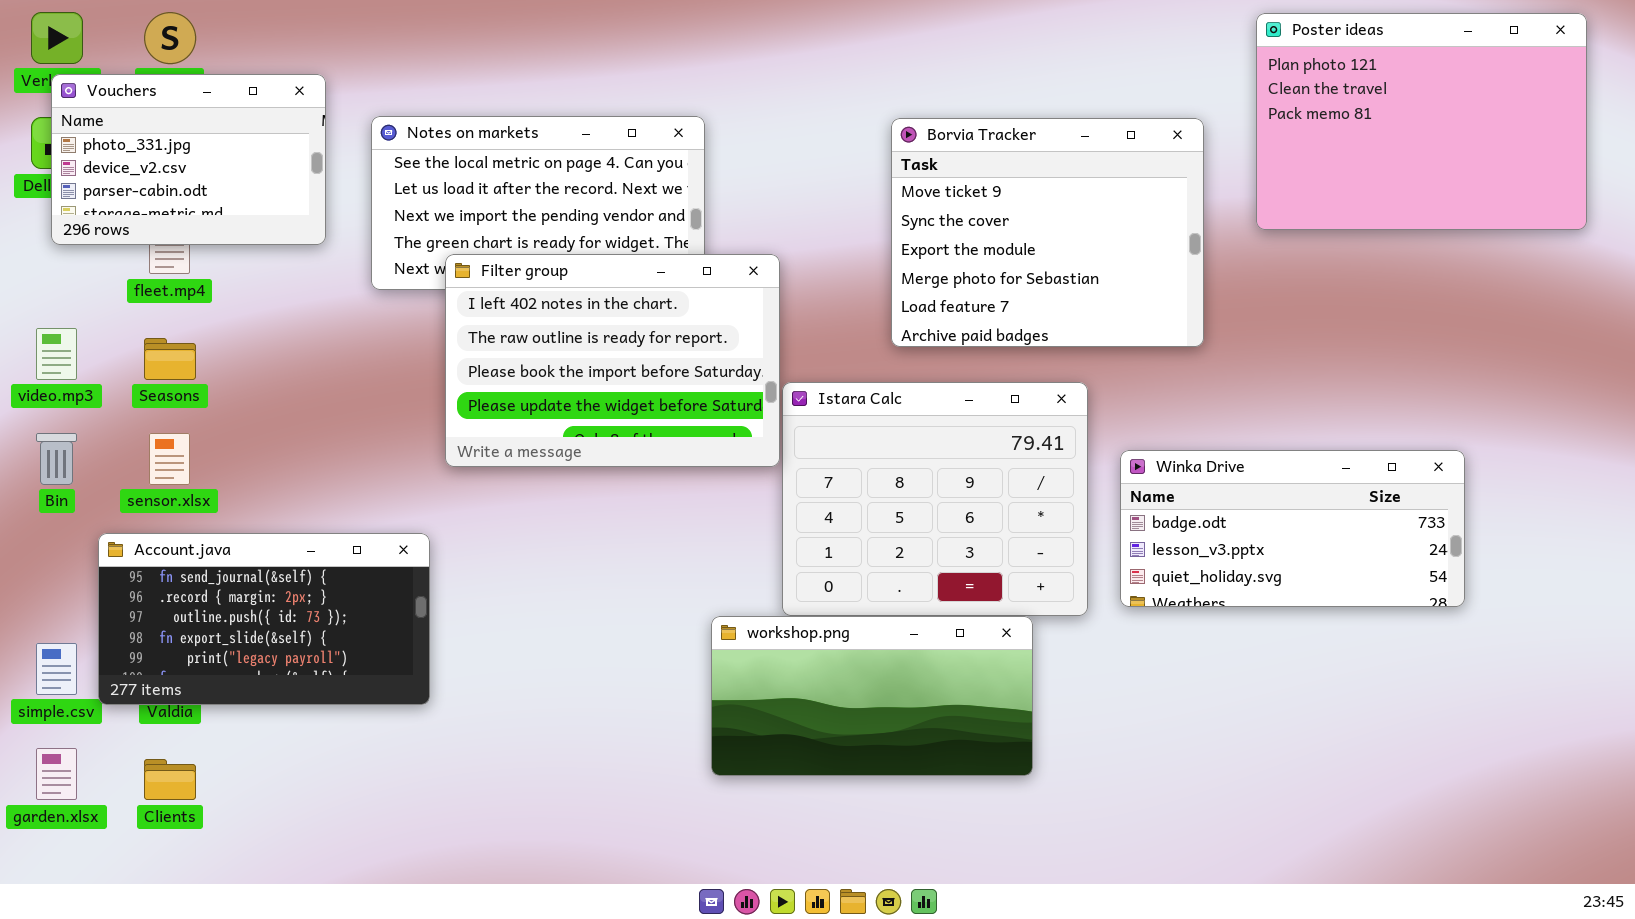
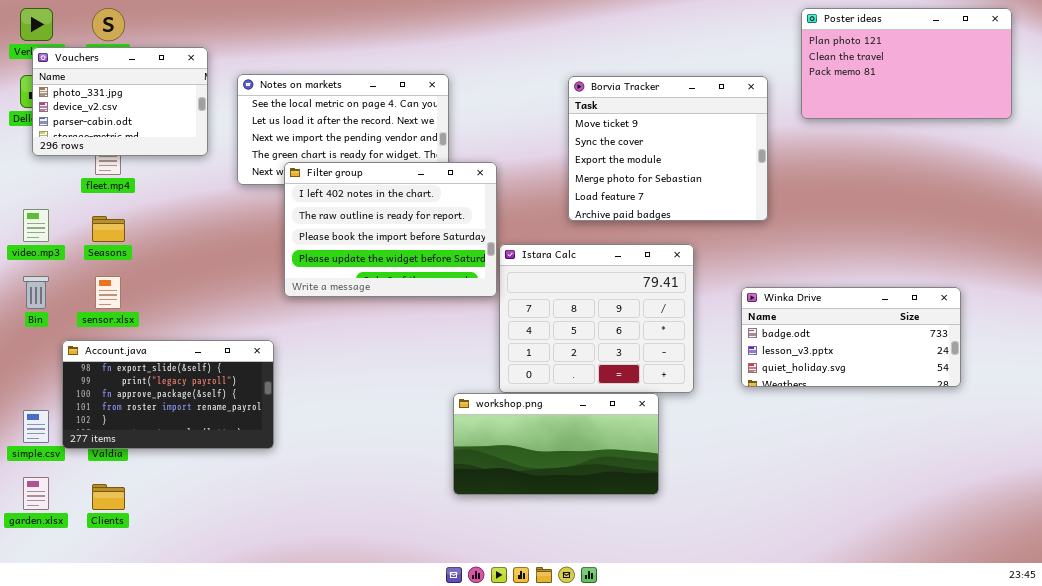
Poster ideas: [1256,13,1587,230] -> [801,8,1012,119], resized
Winka Drive: [1120,450,1465,607] -> [741,287,961,387], moved
Account.java: [98,533,430,705] -> [62,340,274,449], scrolled down 3 rows

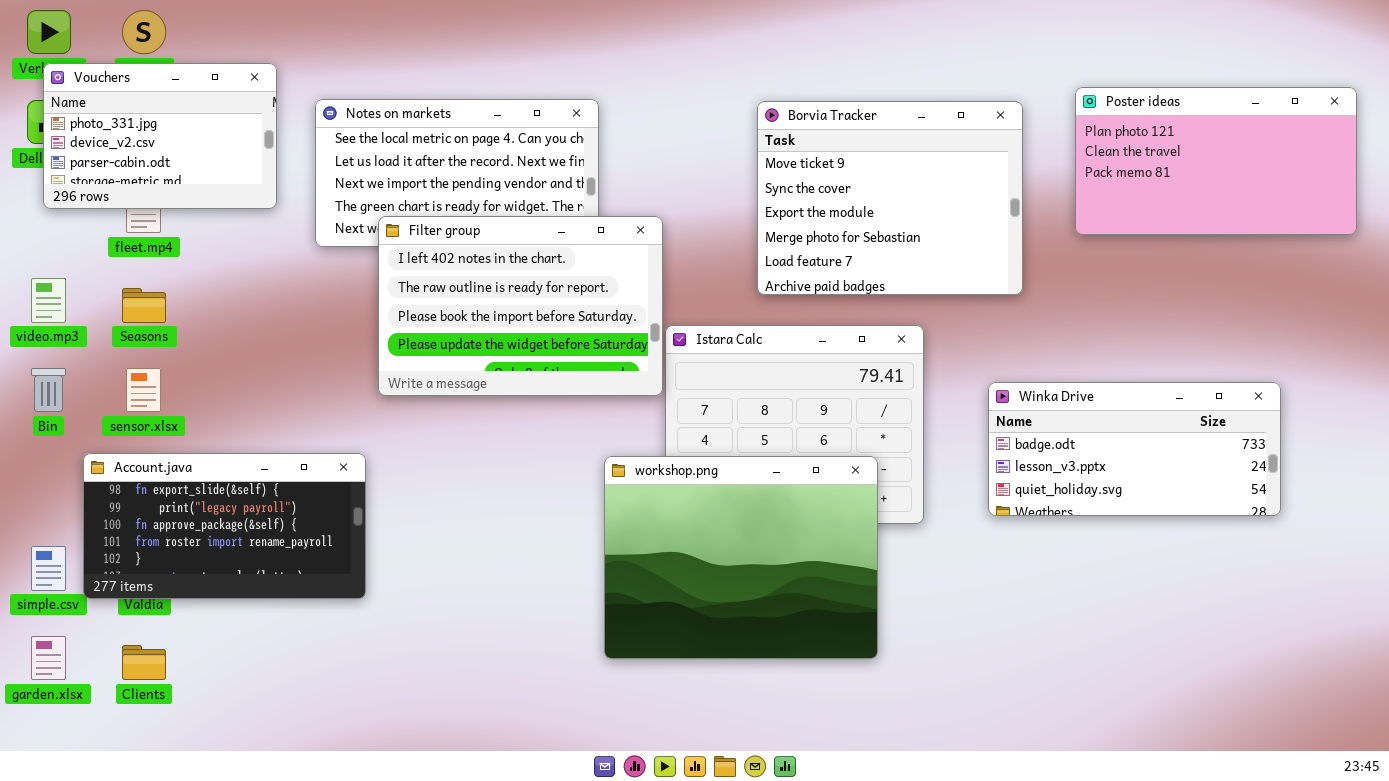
Poster ideas: [801,8,1012,119] -> [1075,87,1357,235], moved
workshop.png: [453,393,659,495] -> [604,456,878,659], resized

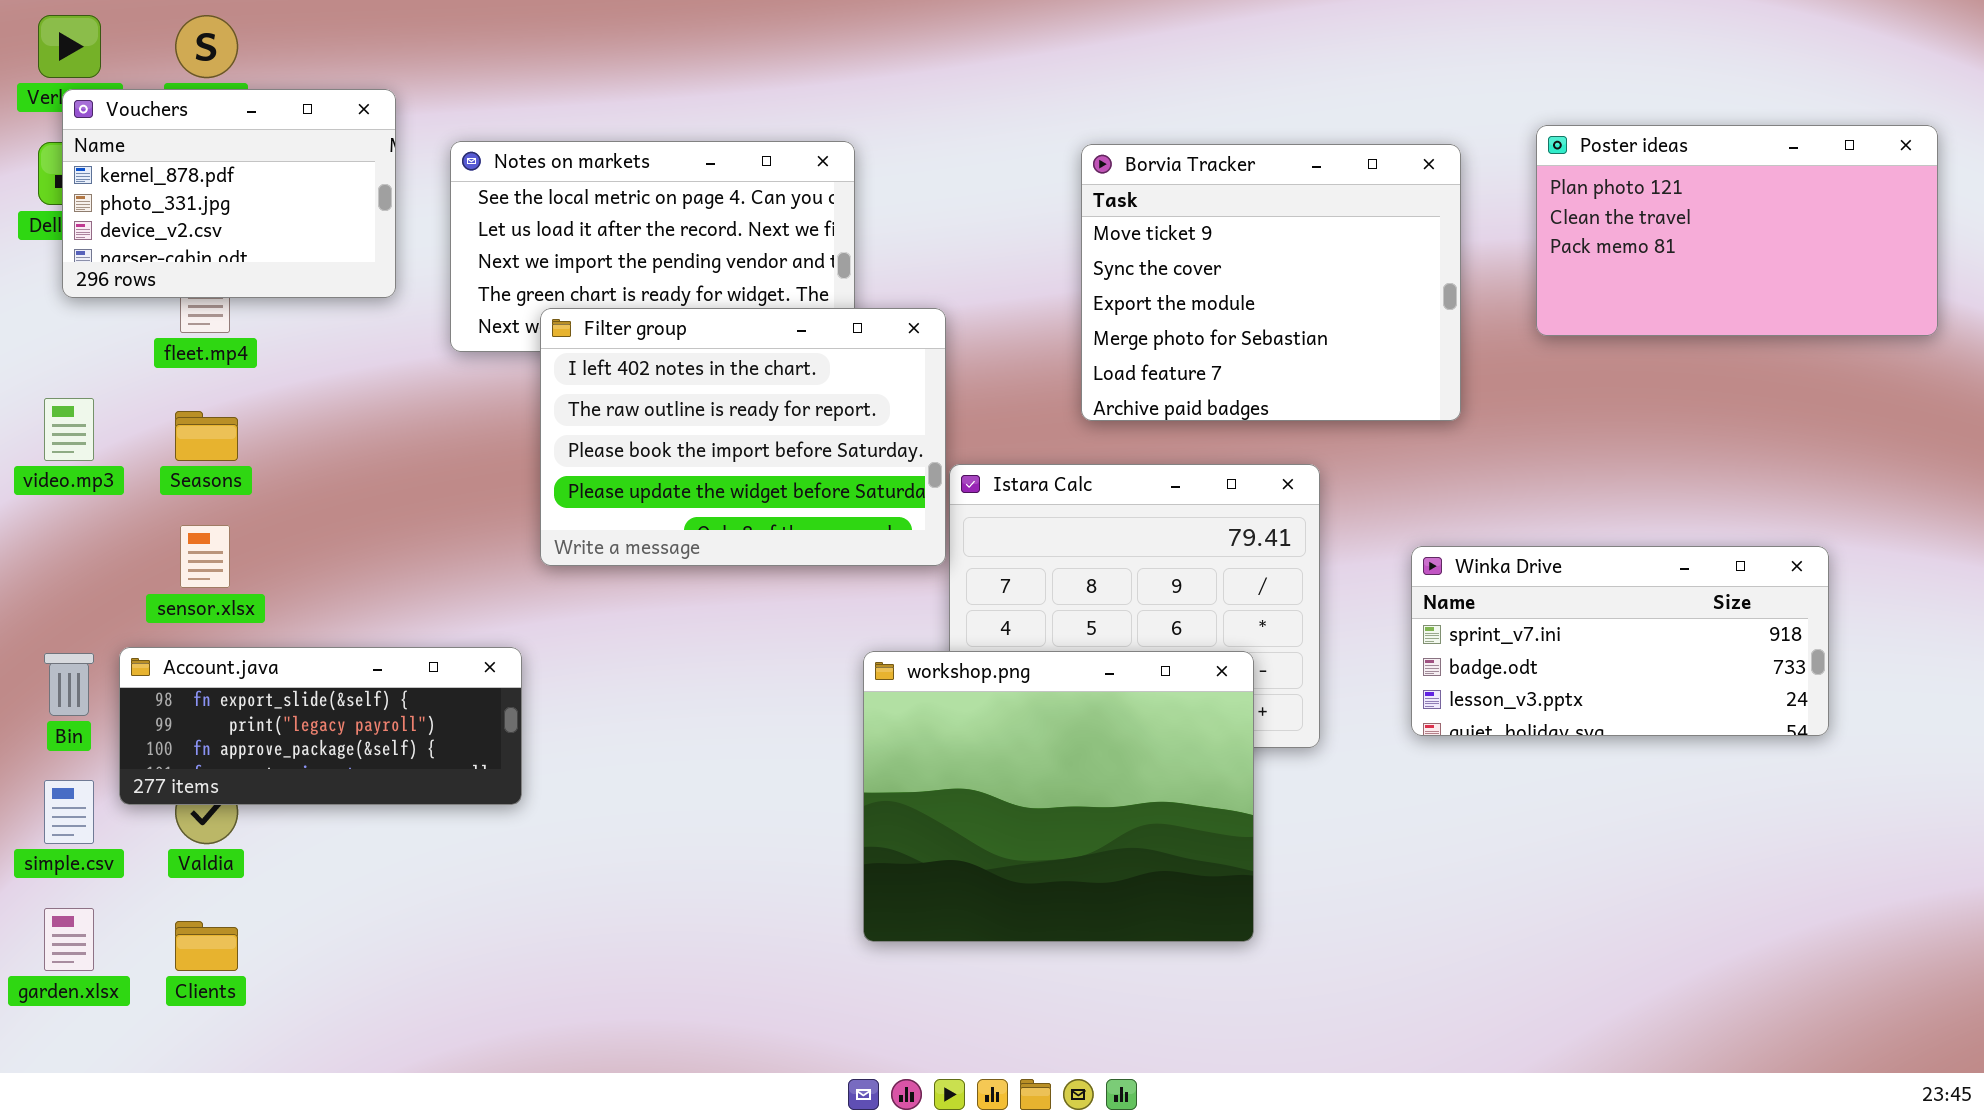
Vouchers: [43,63,277,209] -> [62,89,396,298], scrolled up 1 row
Bin: [31,368,66,412] -> [44,653,94,716], moved
Winka Drive: [988,382,1281,516] -> [1411,546,1829,736], scrolled up 1 row
Account.java: [83,453,366,599] -> [119,647,522,805], resized

